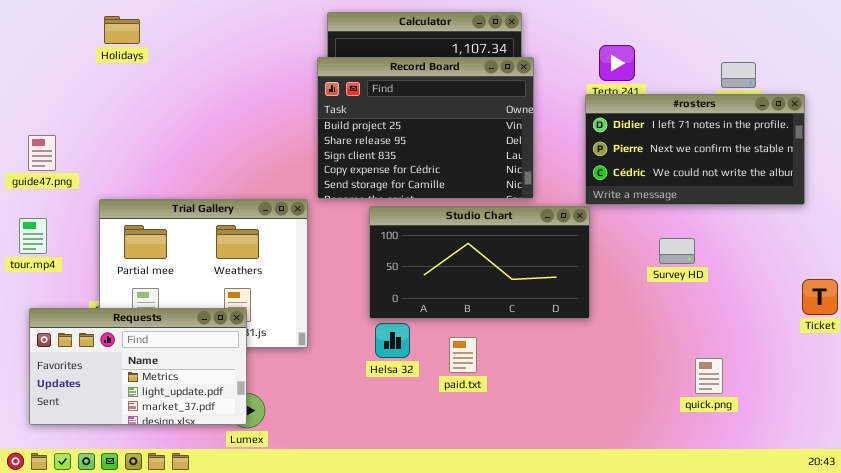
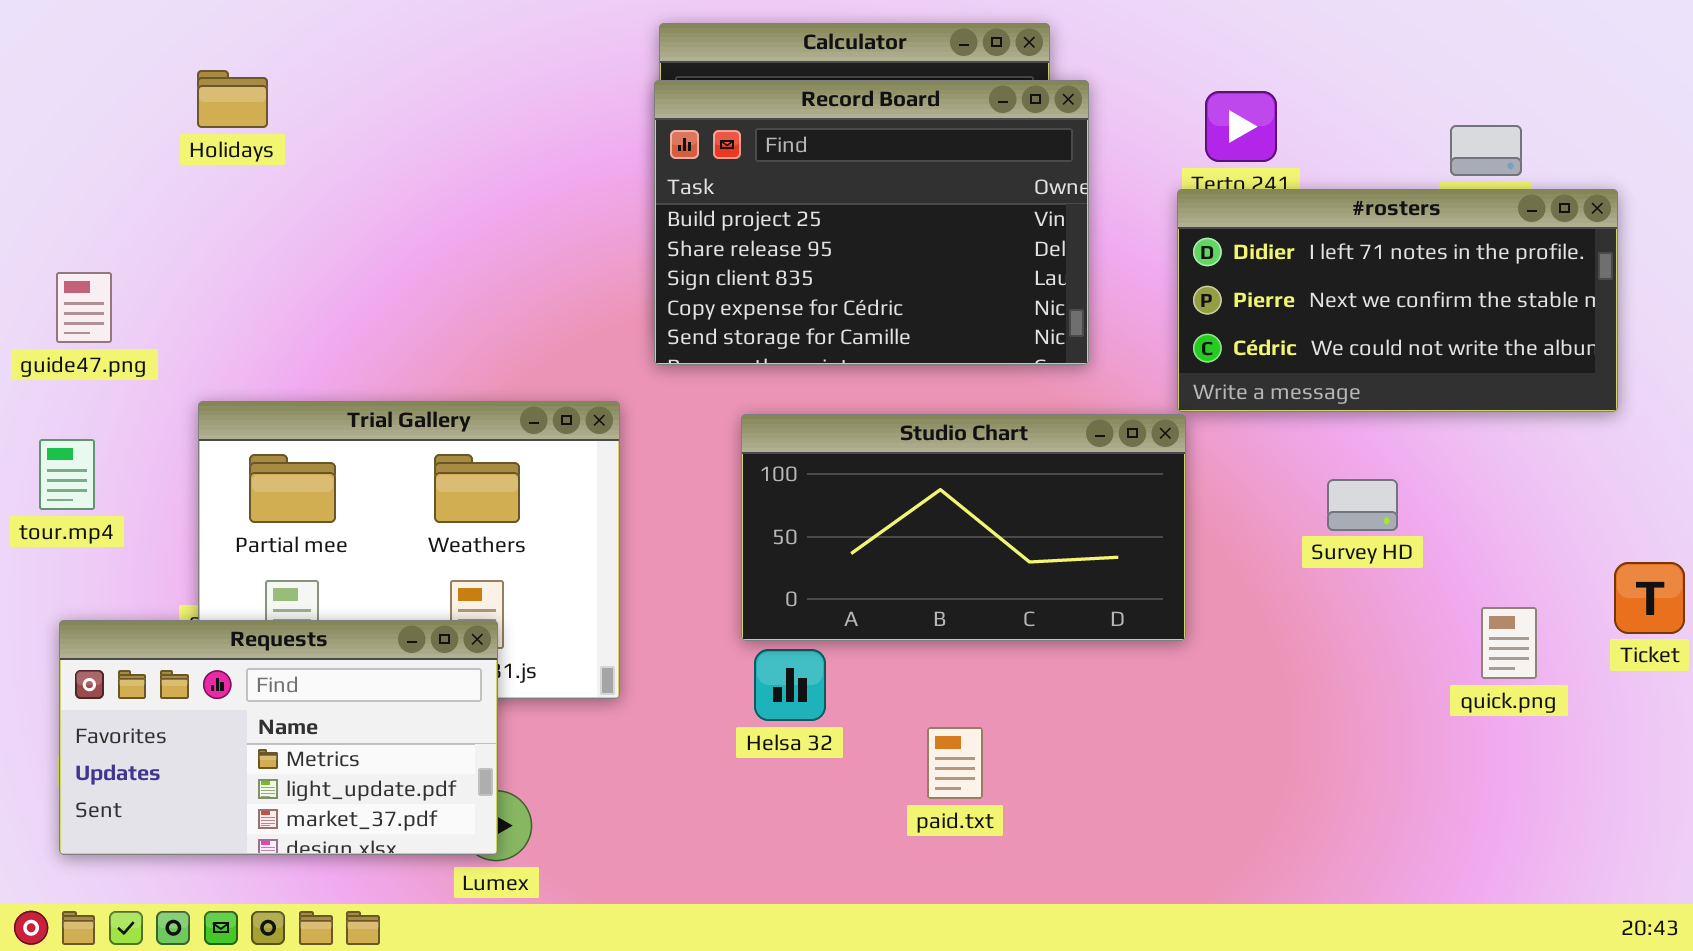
Holidays: [104,16,140,44] -> [197,70,268,128], moved
Record Board: [317,57,534,199] -> [654,80,1089,365], moved
paid.txt: [449,337,477,373] -> [927,727,983,799], moved
quick.png: [695,358,723,394] -> [1481,607,1537,679], moved

